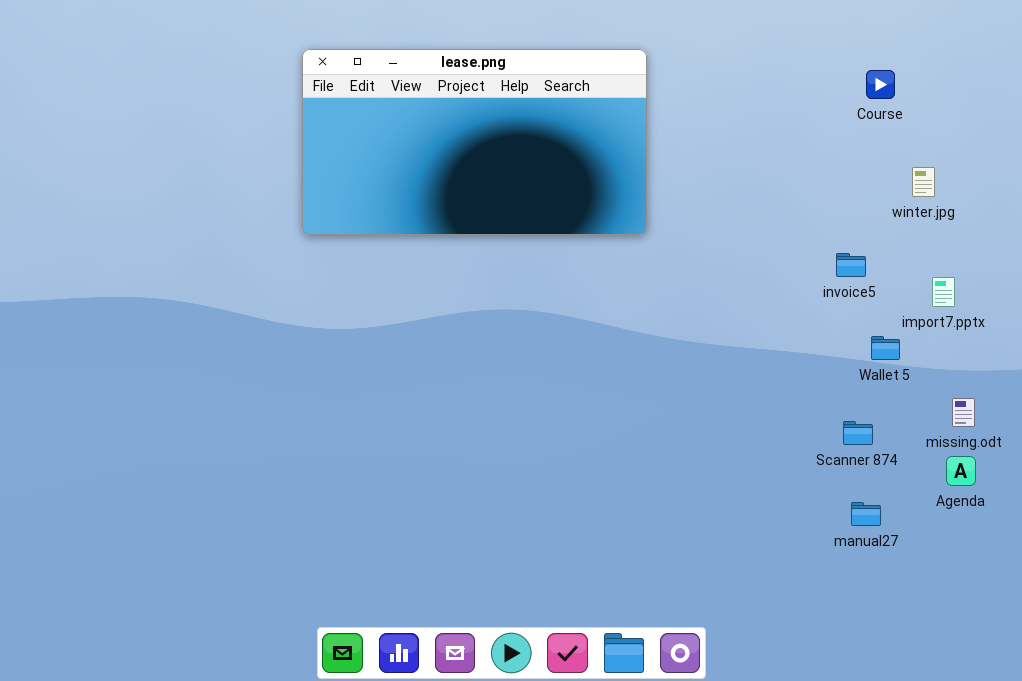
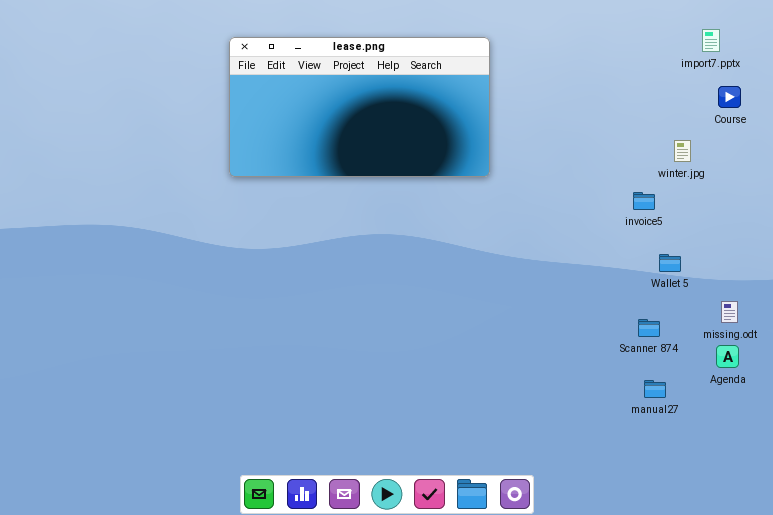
Course: [866,70,895,99] -> [718,86,741,108], moved
winter.jpg: [912,167,935,197] -> [674,140,691,162], moved
import7.pptx: [932,277,955,307] -> [702,29,720,52], moved

